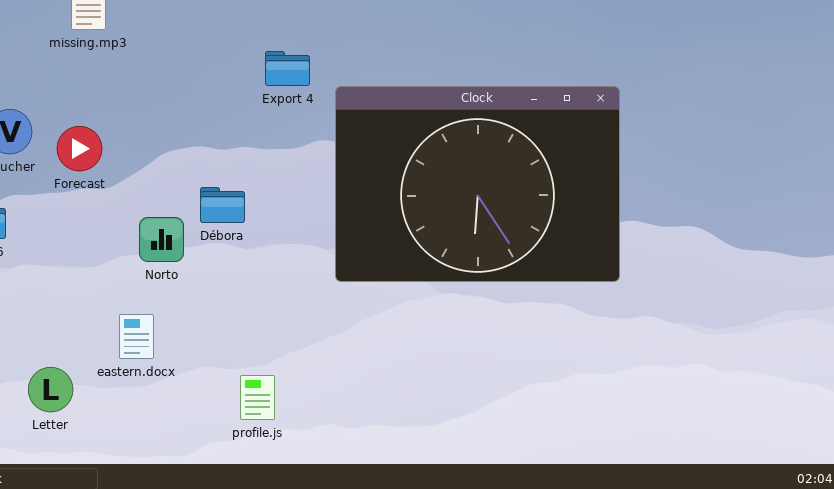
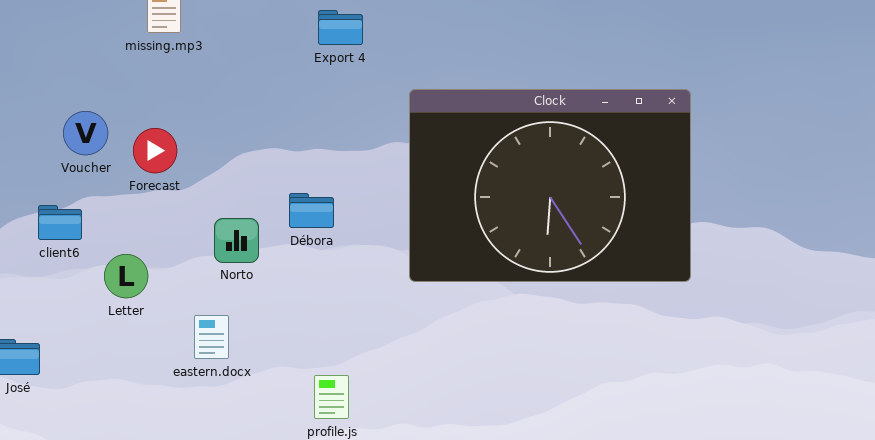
Export 4: [265,51,310,86] -> [318,10,363,45], moved
Débora: [200,187,245,223] -> [289,193,334,228], moved
Letter: [28,367,73,412] -> [104,254,148,298], moved

